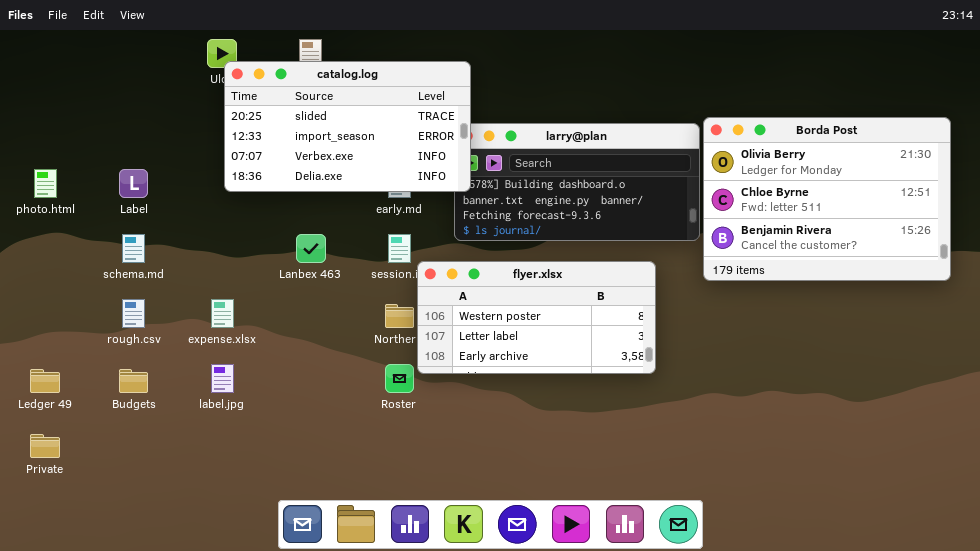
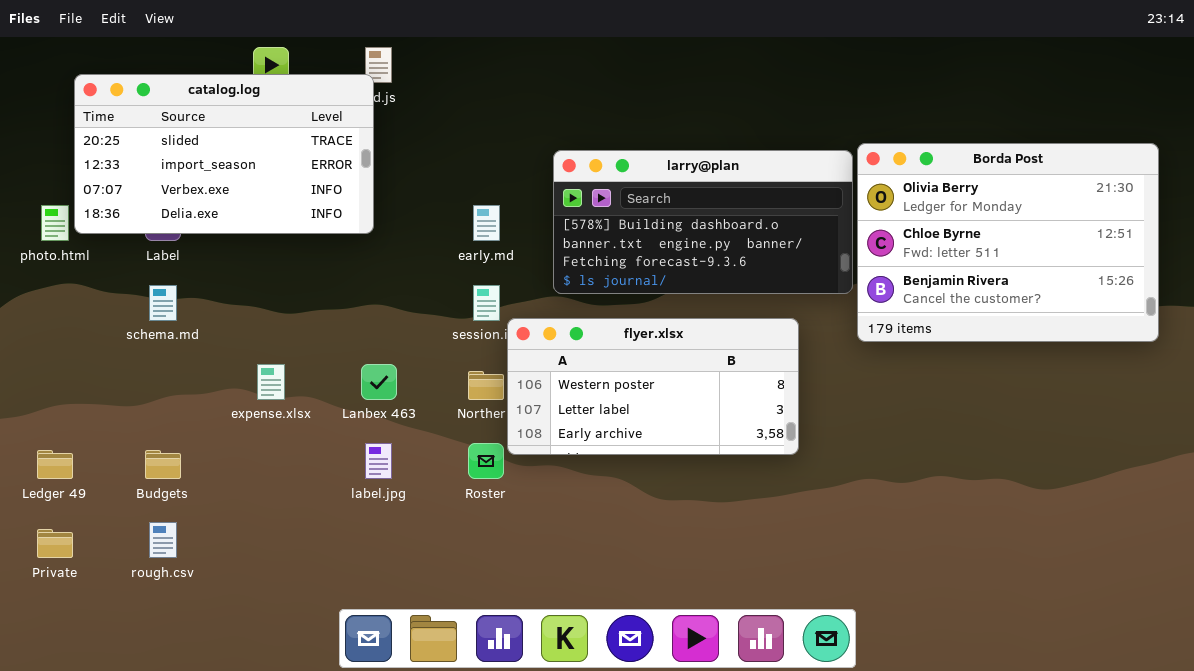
catalog.log: [224,61,471,192] -> [74,74,374,234], moved
Lanbex 463: [296,234,326,263] -> [361,364,397,400], moved
rough.csv: [122,299,145,328] -> [149,522,177,558], moved
label.jpg: [211,364,234,393] -> [365,443,392,479], moved

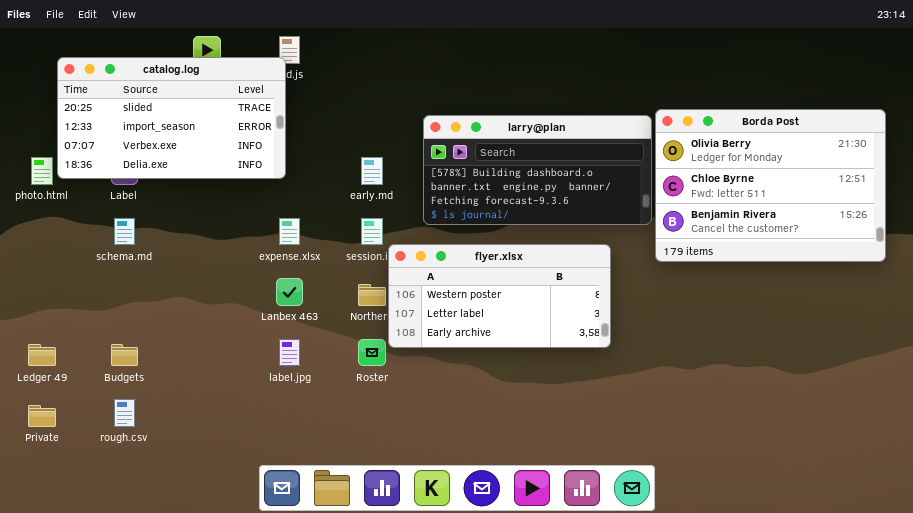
expense.xlsx: [257,364,285,400] -> [279,218,300,245], moved

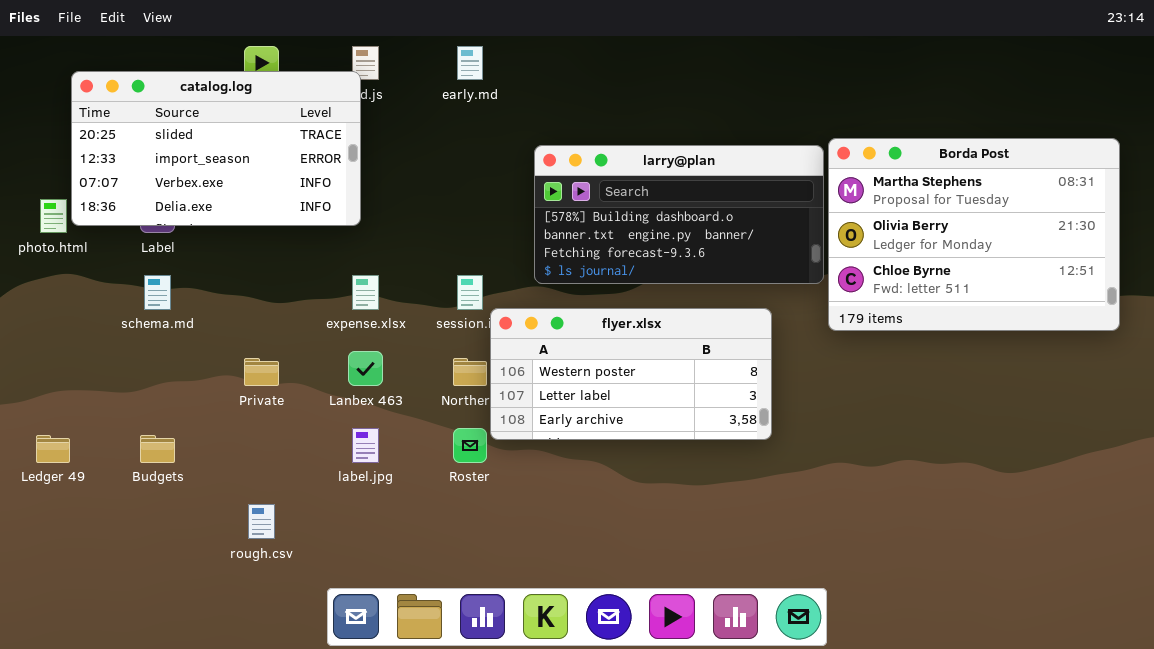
Borda Post: [655,109,886,262] -> [828,138,1120,331], scrolled up 1 row
early.md: [361,157,383,185] -> [457,46,483,80], moved
rough.csv: [114,399,135,427] -> [248,504,275,539], moved
Private: [28,405,56,427] -> [244,358,279,386], moved

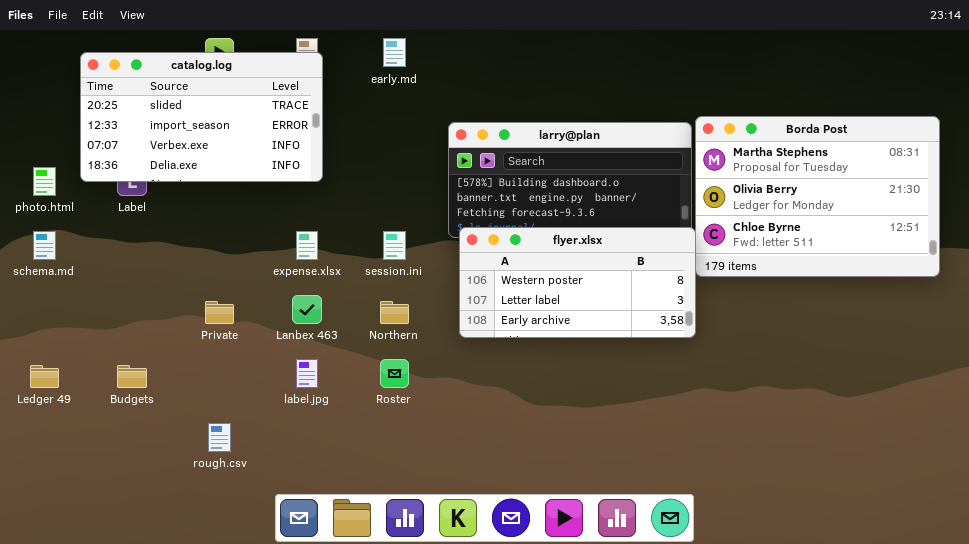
catalog.log: [71,71,361,226] -> [80,52,323,182], moved
schema.md: [144,275,171,310] -> [33,231,56,260], moved
flyer.xlsx: [490,308,772,440] -> [459,227,696,338], moved

